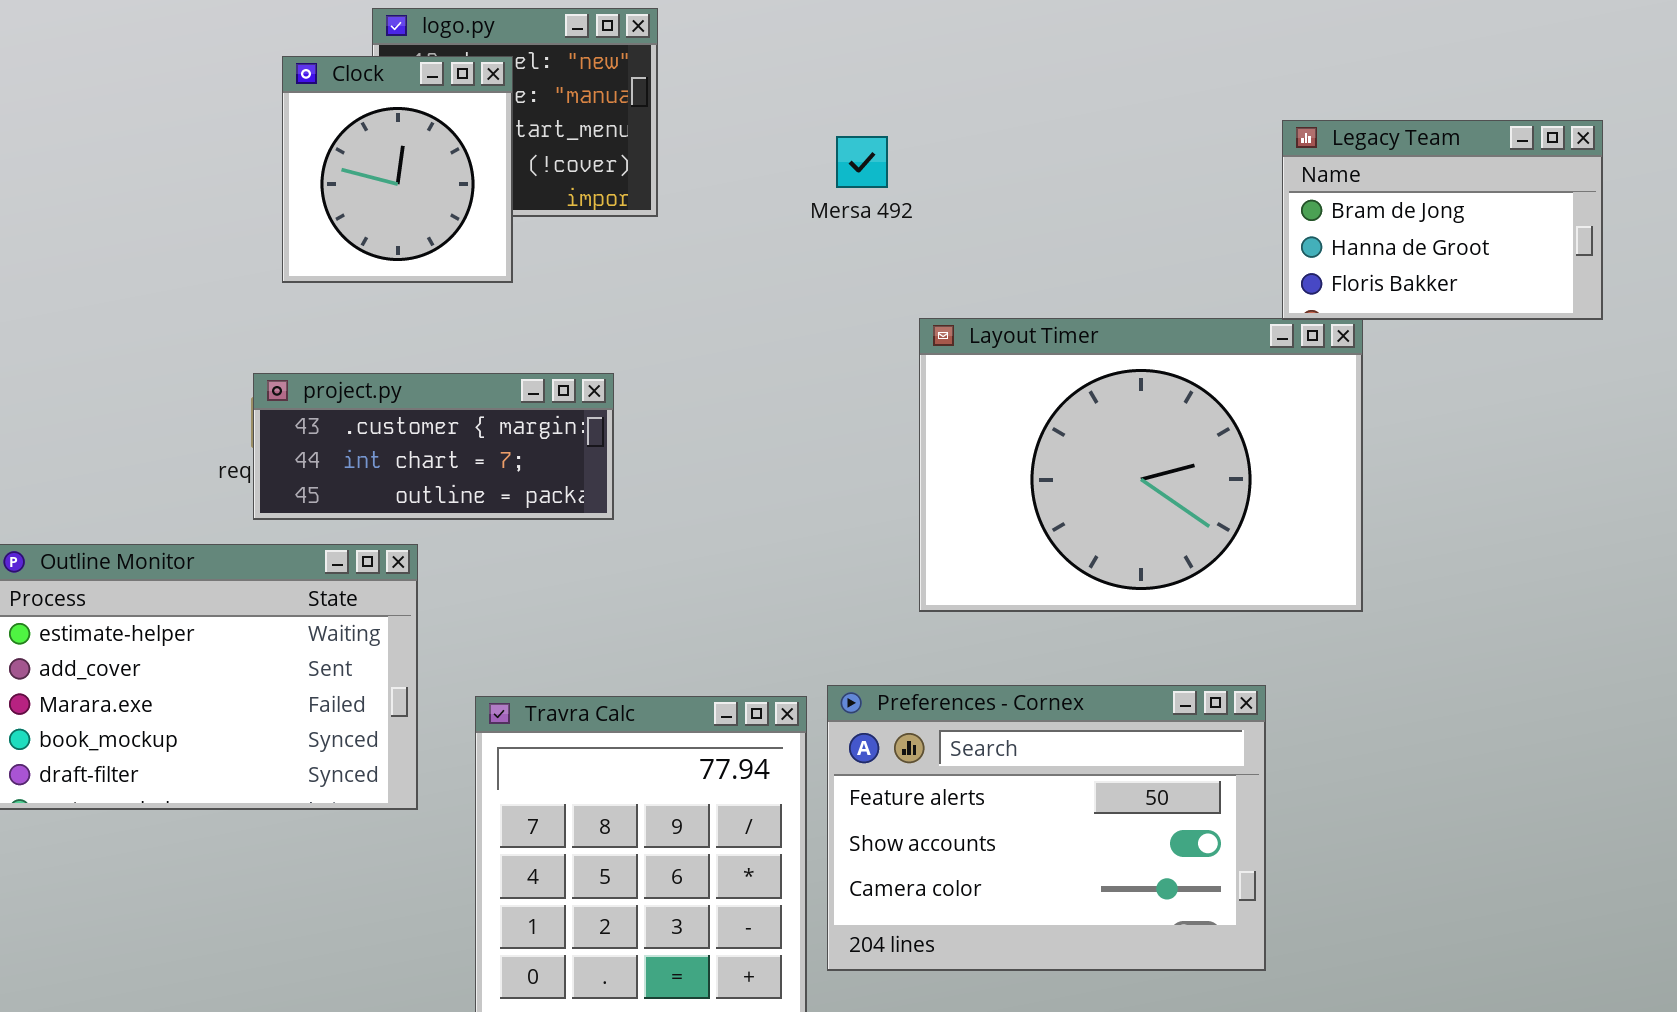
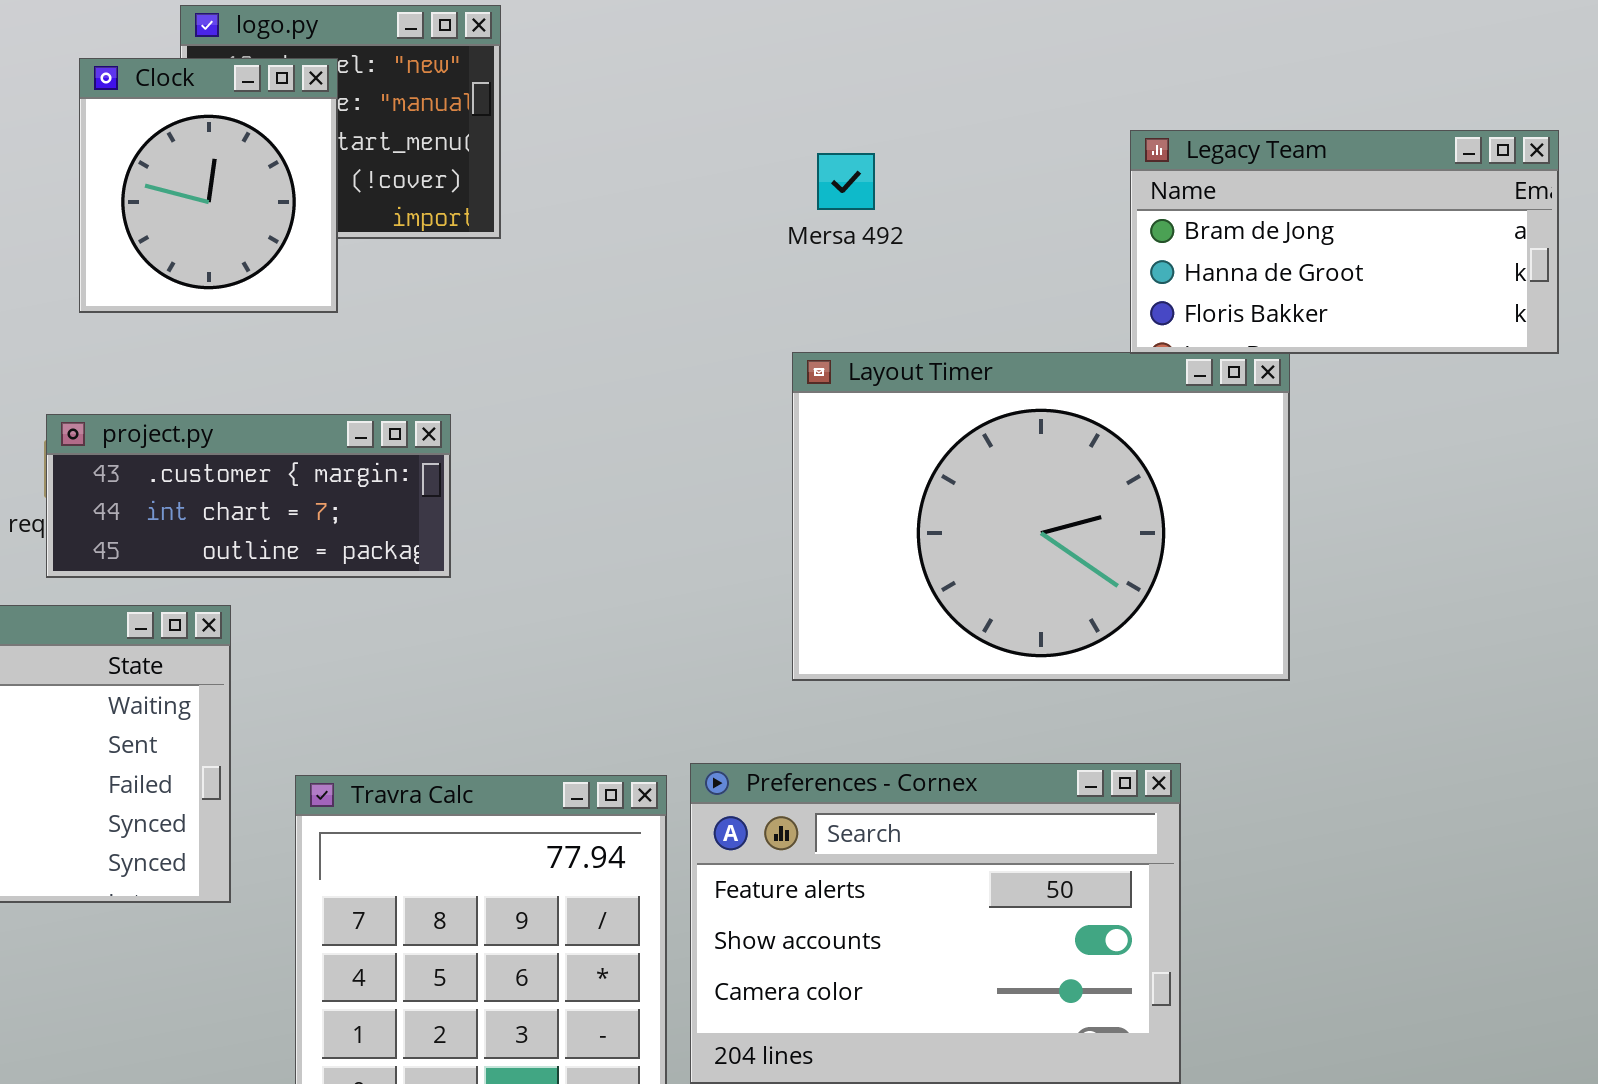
Legacy Team: [1282,120,1603,320] -> [1130,130,1559,354], resized
Mersa 492: [836,136,888,188] -> [817,153,875,210], moved

